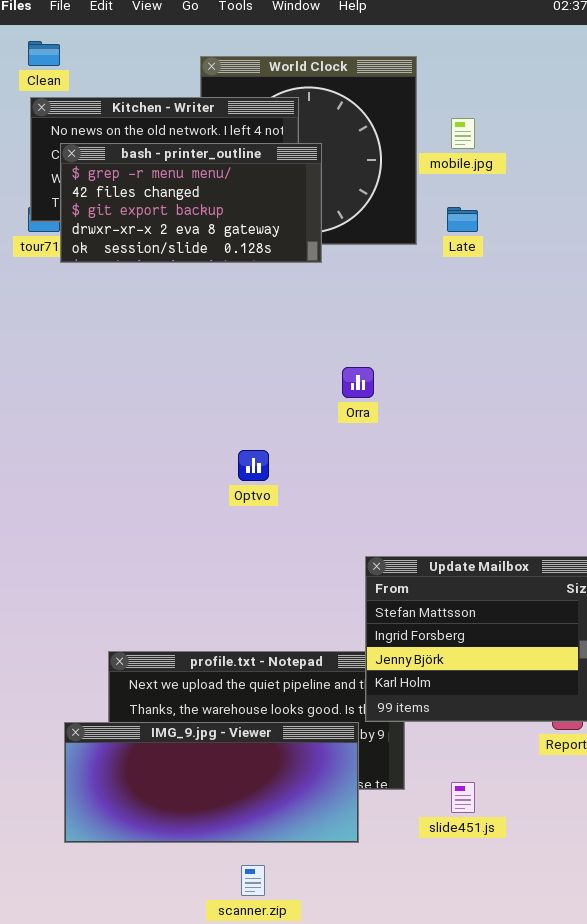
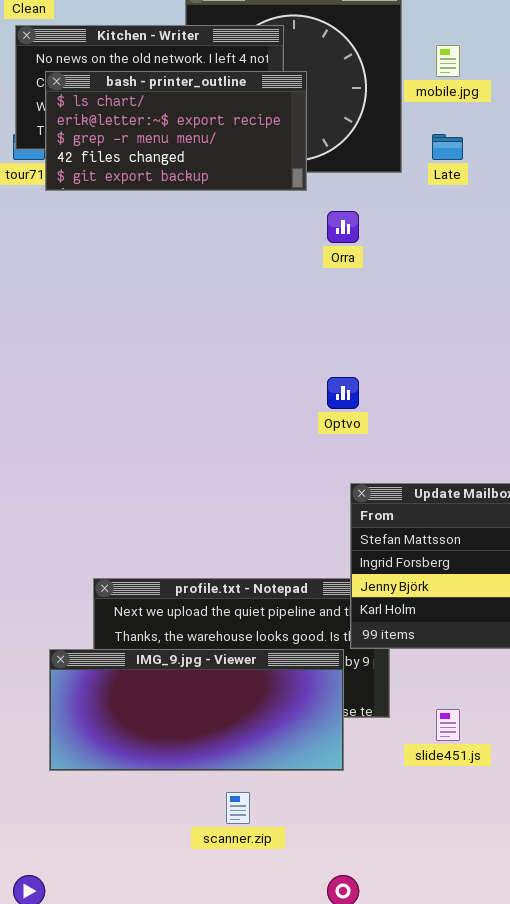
bash - printer_outline: [60,143,322,263] -> [45,71,307,191], scrolled up 2 rows
Orra: [342,367,374,398] -> [327,211,359,243], moved
Optvo: [238,450,269,481] -> [327,377,359,409], moved

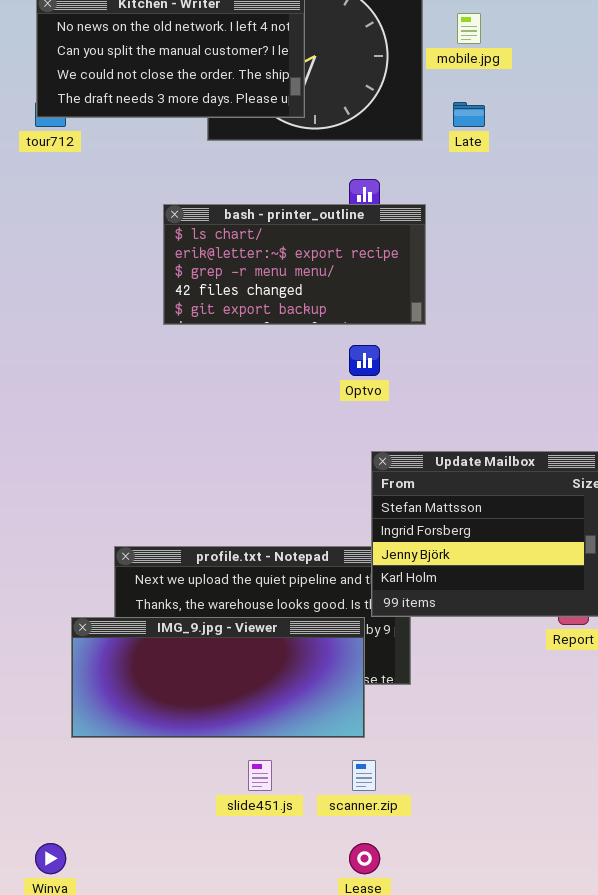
bash - printer_outline: [45,71,307,191] -> [163,204,426,325], moved
slide451.js: [436,709,460,741] -> [248,760,272,791], moved
scanner.zip: [226,792,250,824] -> [352,760,376,791], moved

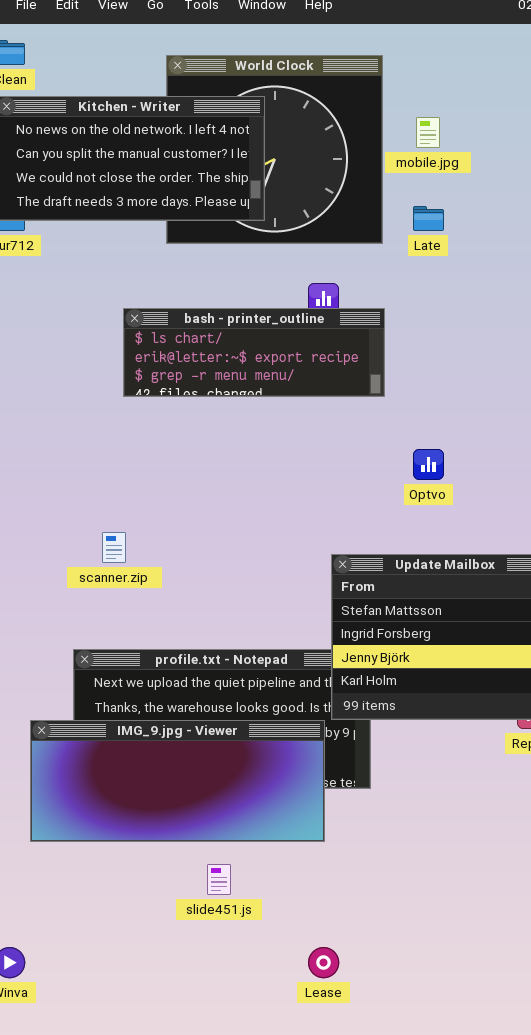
bash - printer_outline: [163,204,426,325] -> [123,308,385,397], resized
Optvo: [349,345,380,376] -> [413,449,444,480], moved
scanner.zip: [352,760,376,791] -> [102,532,126,563], moved

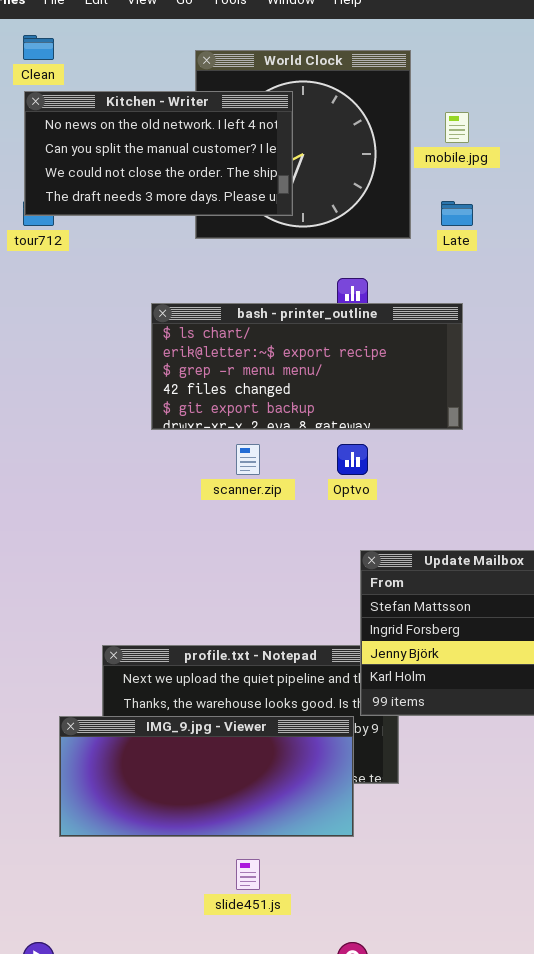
bash - printer_outline: [123,308,385,397] -> [151,303,463,430], resized
Optvo: [413,449,444,480] -> [337,444,368,475], moved
scanner.zip: [102,532,126,563] -> [236,444,260,475], moved

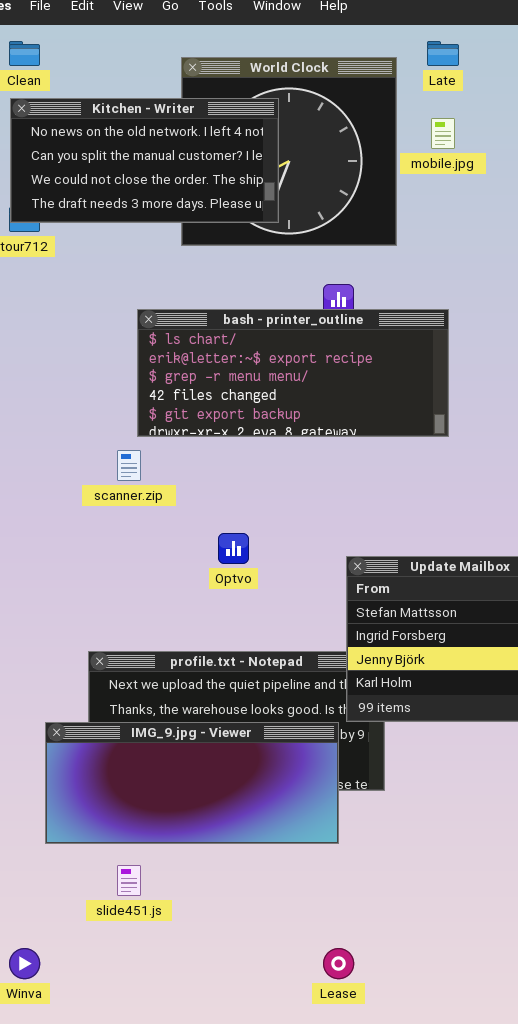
Late: [441,201,473,226] -> [427,41,459,66], moved
scanner.zip: [236,444,260,475] -> [117,450,141,481], moved
Optvo: [337,444,368,475] -> [218,533,249,564], moved
slide451.js: [236,859,260,890] -> [117,865,141,896], moved

